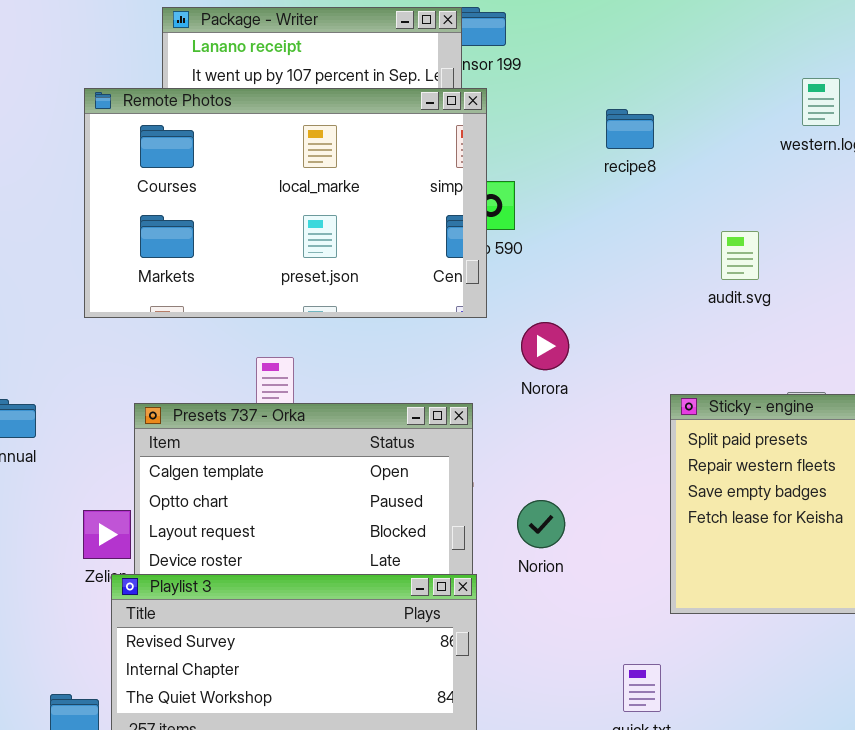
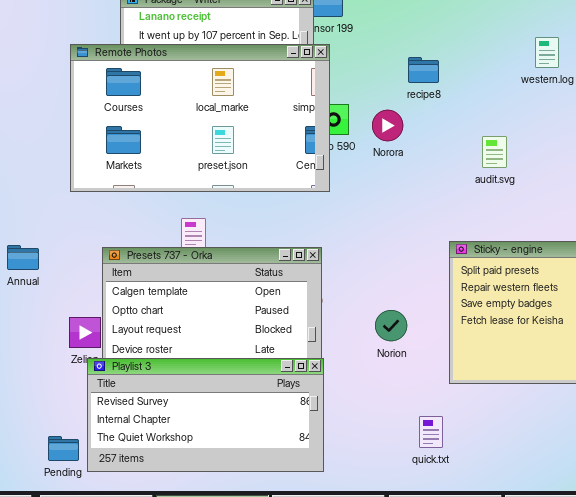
Norora: [521,322,569,370] -> [372,110,403,141], moved
Norion: [517,500,565,548] -> [375,310,407,341], moved

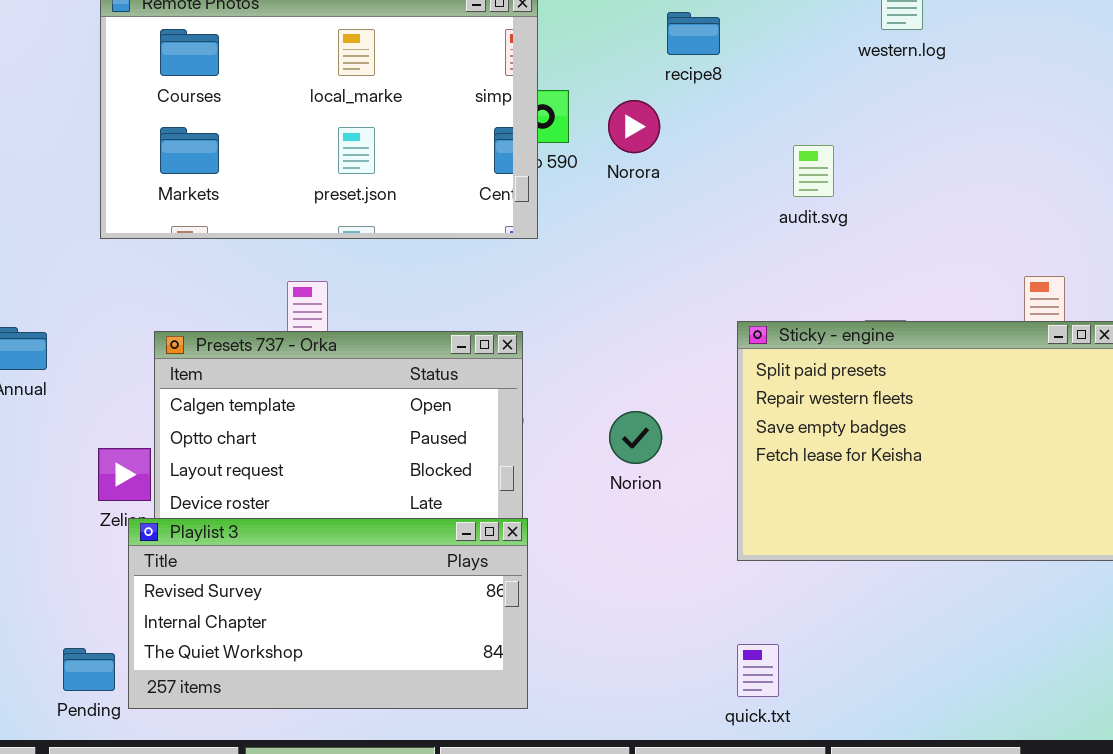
Norion: [375,310,407,341] -> [609,411,662,464], moved
quick.txt: [419,416,443,448] -> [737,644,779,697], moved

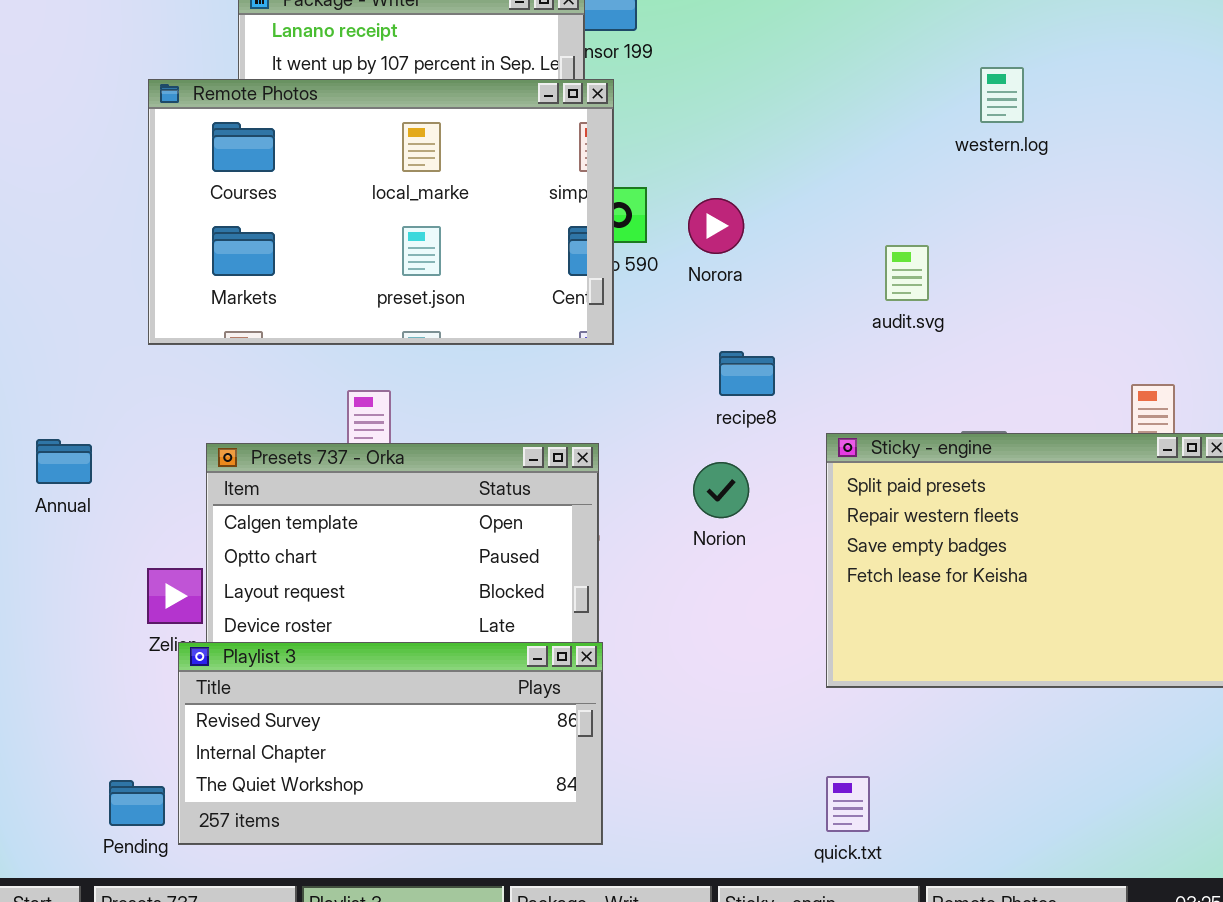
recipe8: [667,12,720,55] -> [719,351,775,396], moved
Norion: [609,411,662,464] -> [693,462,749,518], moved

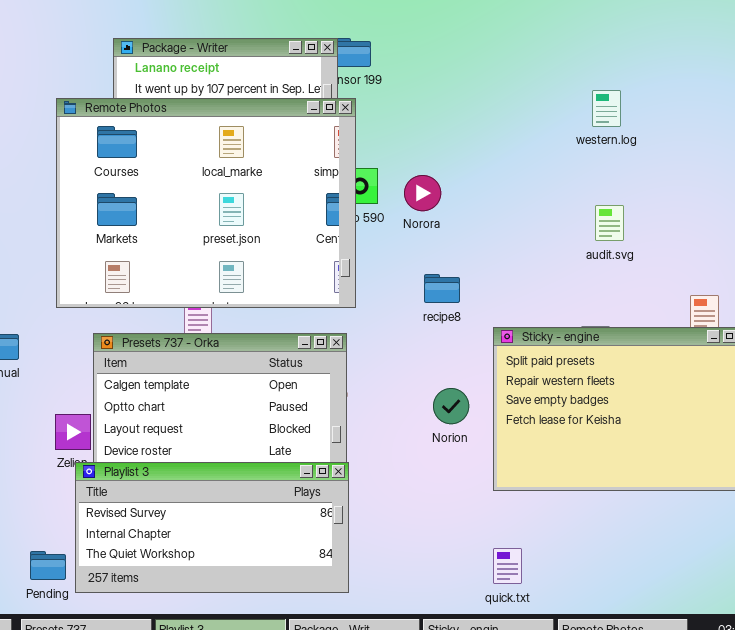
Remote Photos: [148,79,614,345] -> [56,98,356,308], resized
audit.svg: [885,245,929,301] -> [595,205,624,241], moved
Norion: [693,462,749,518] -> [433,388,469,424], moved

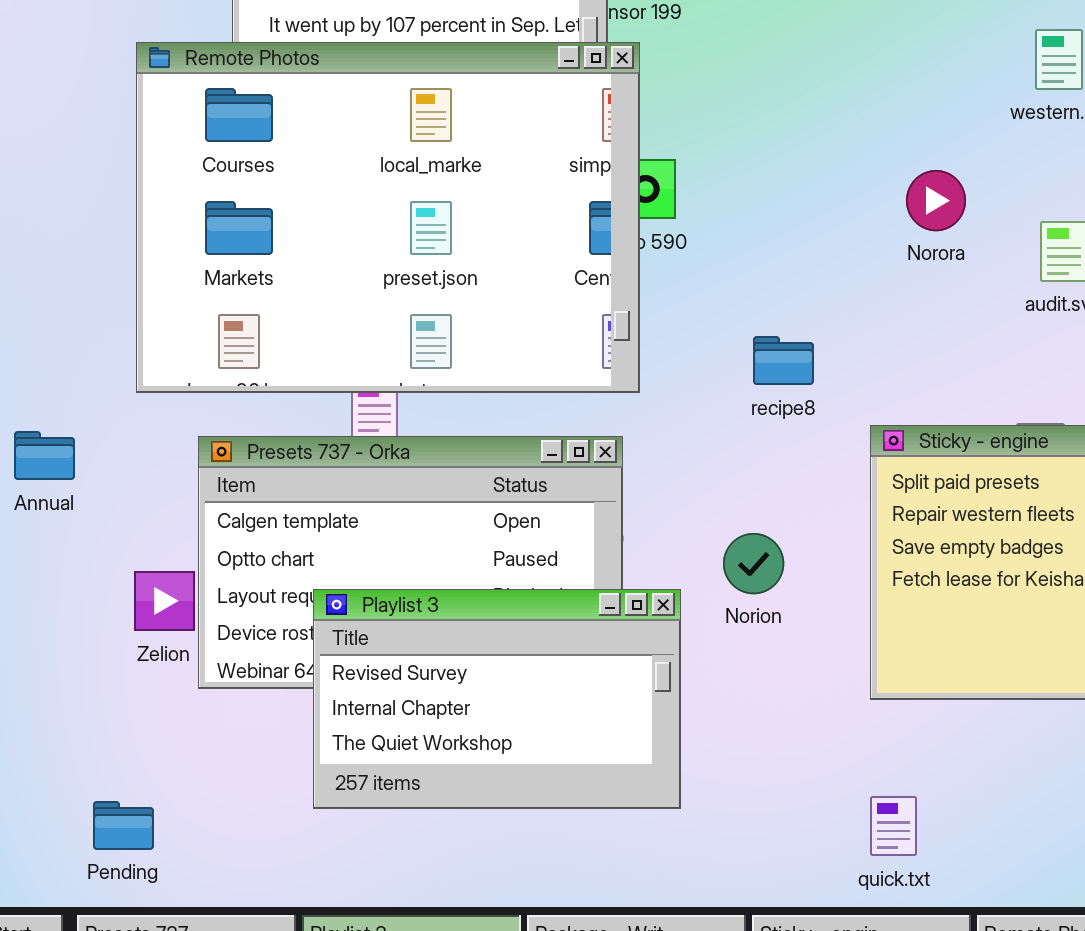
Norora: [404,175,441,211] -> [906,170,966,231], moved
Norion: [433,388,469,424] -> [723,533,784,594], moved
Playlist 3: [75,462,349,593] -> [313,589,681,809], moved, resized

